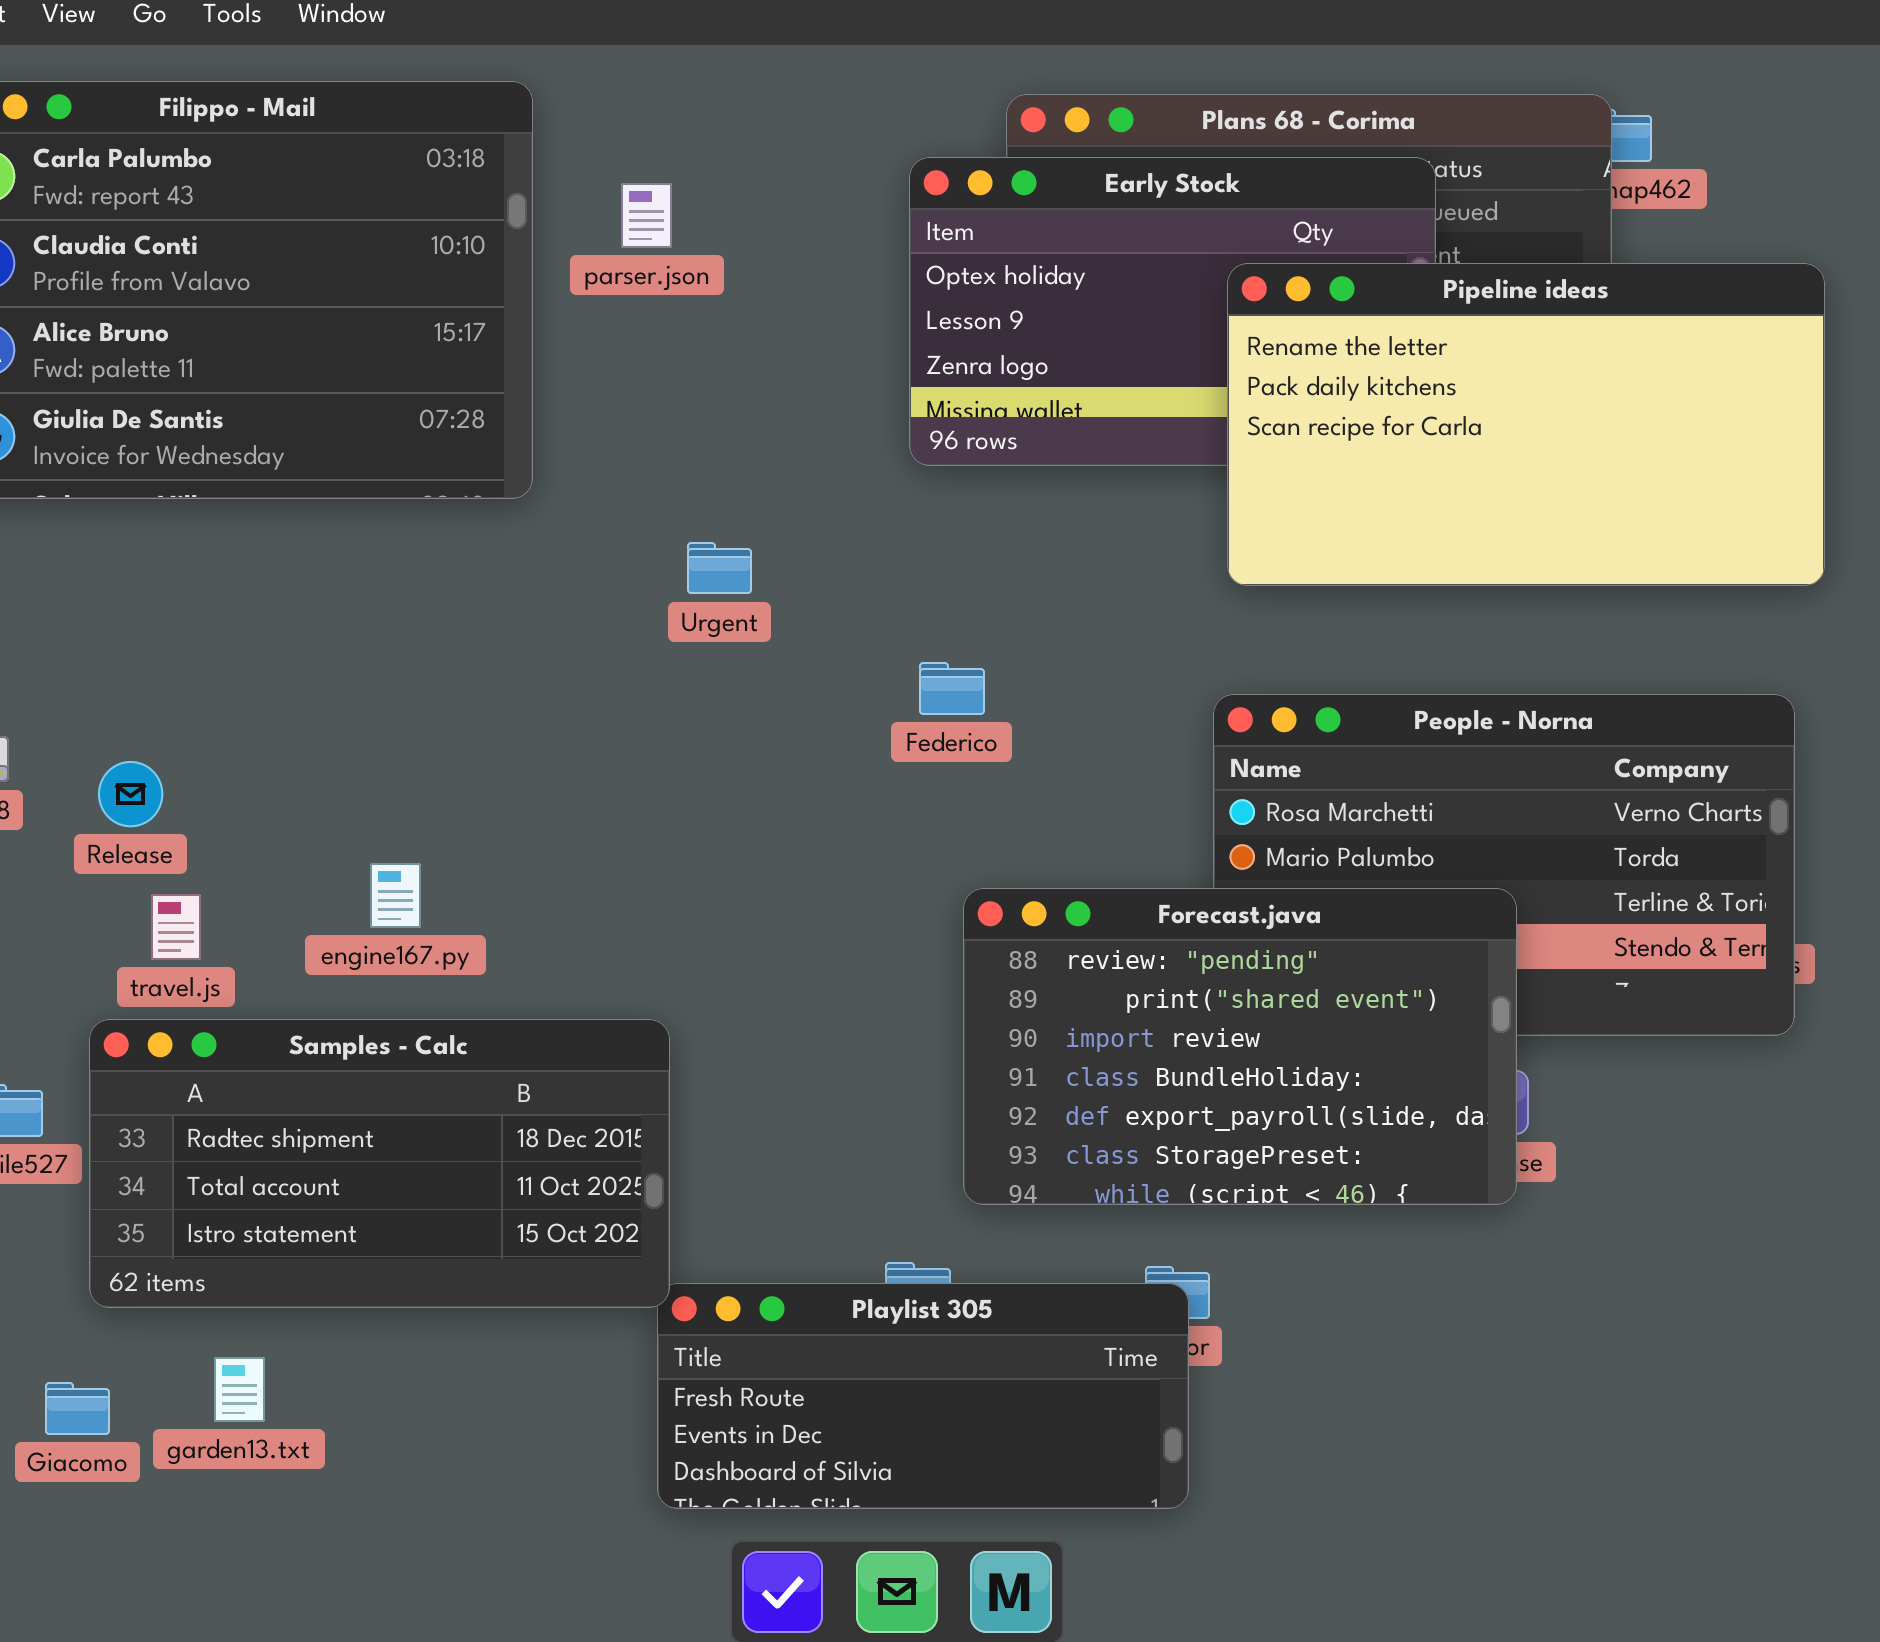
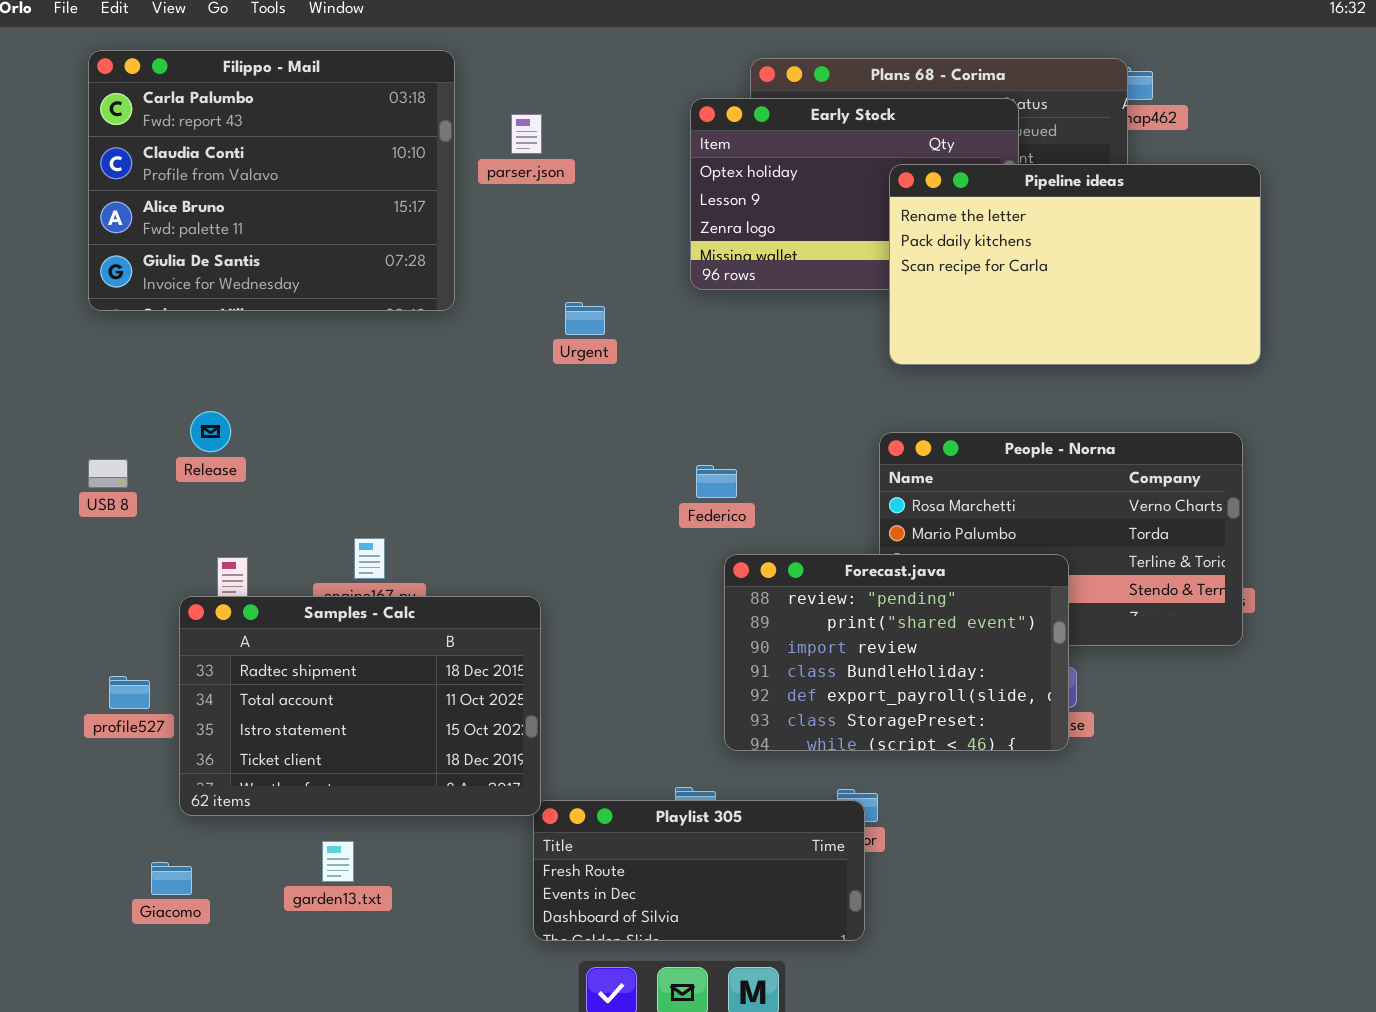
Urgent: [687,542,752,594] -> [565,302,605,335], moved
Federico: [919,662,985,715] -> [696,465,737,498], moved
Release: [98,761,163,827] -> [190,411,231,452], moved
Samples - Calc: [89,1019,670,1308] -> [179,596,541,816], resized
garden13.txt: [214,1357,265,1422] -> [322,841,354,882], moved

